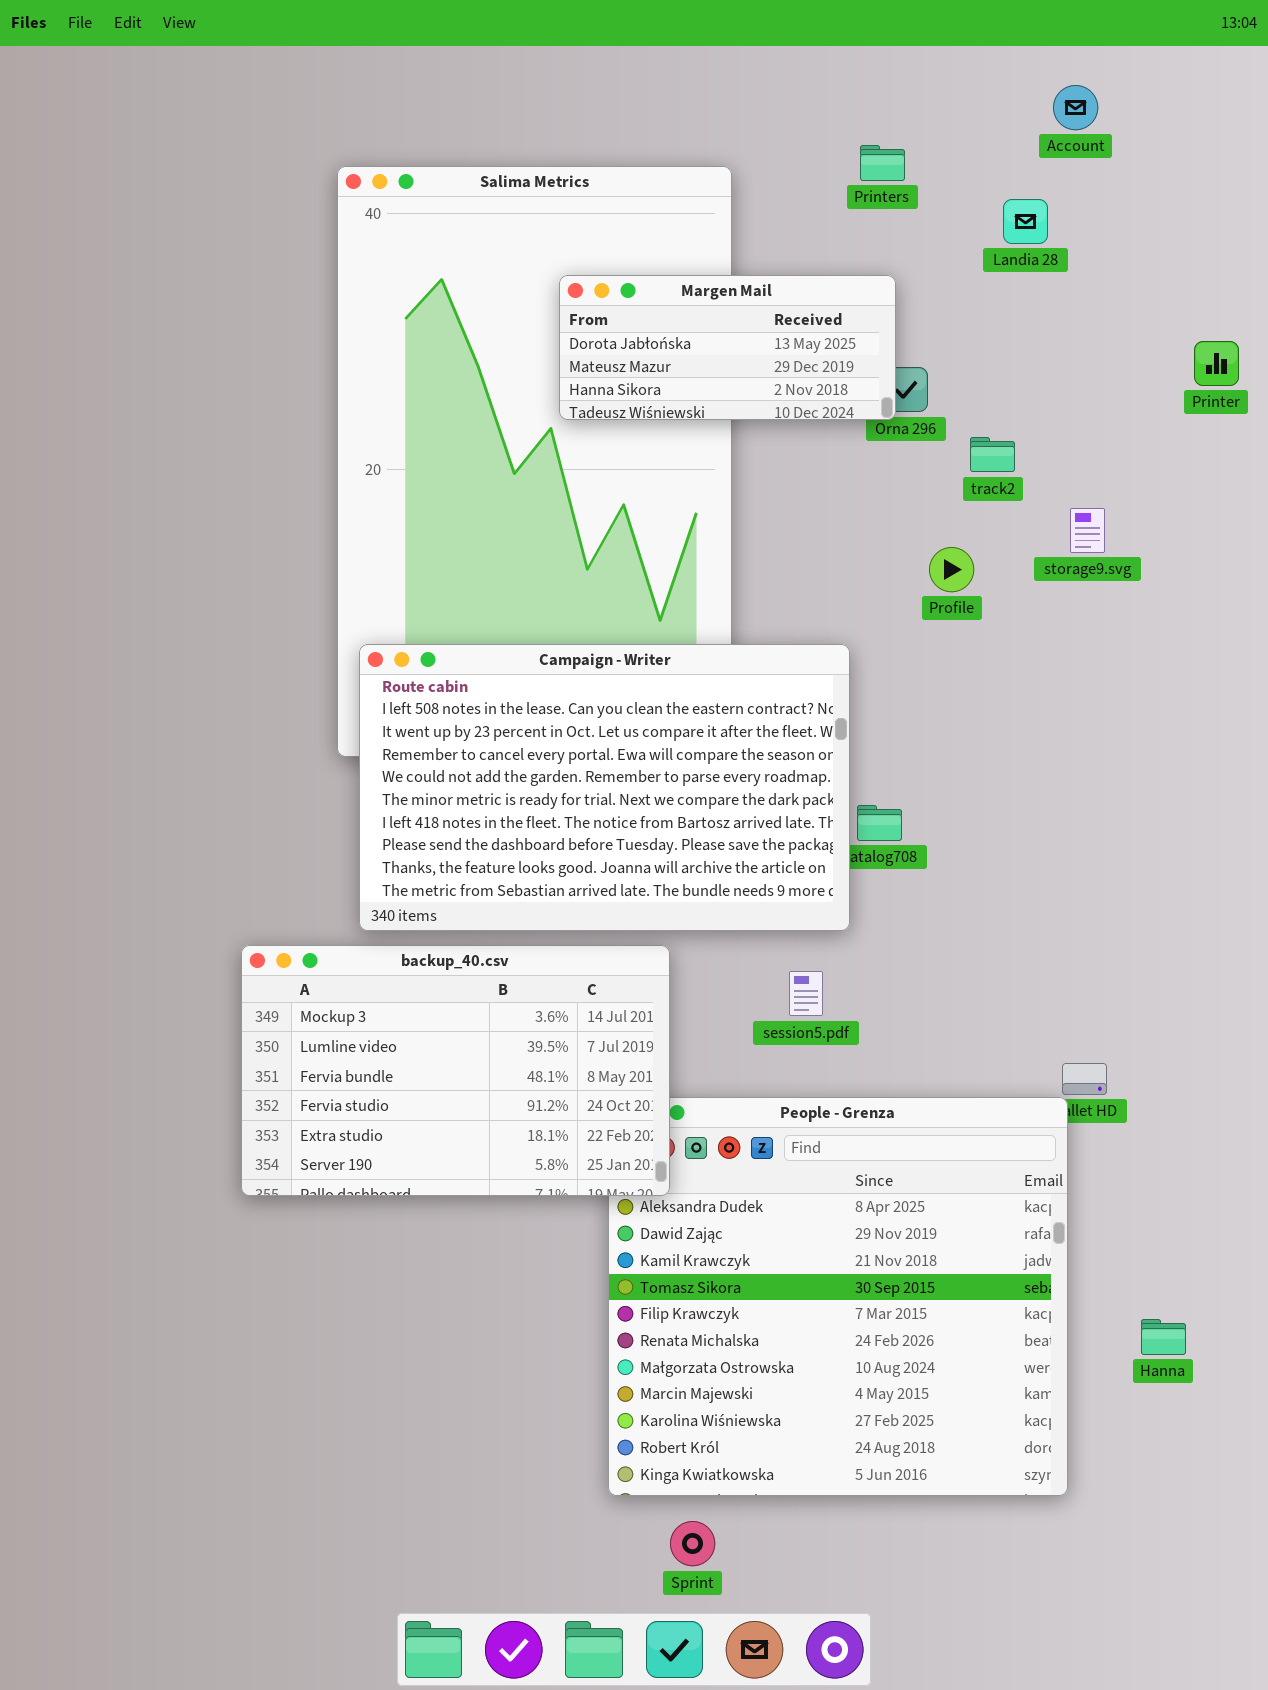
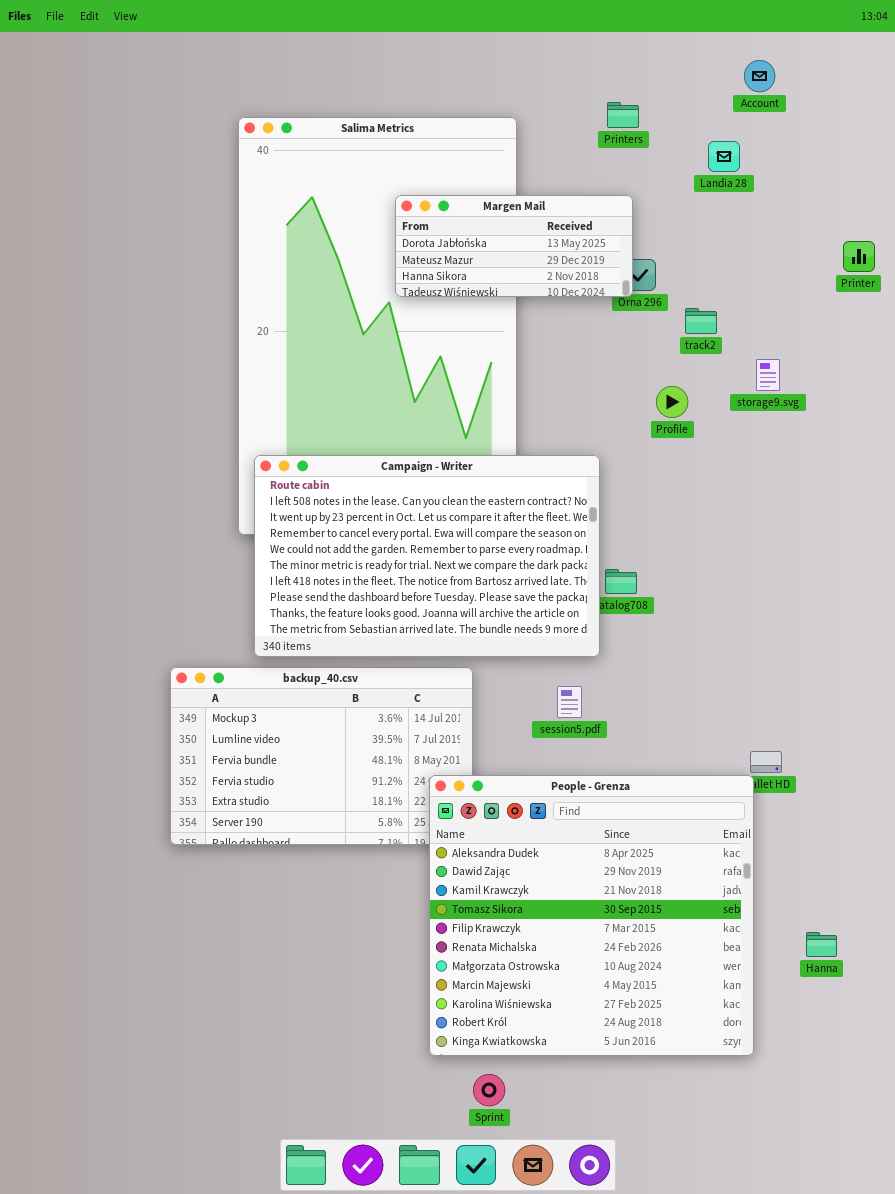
People - Grenza: [608,1097,1068,1496] -> [429,775,754,1056], raised

